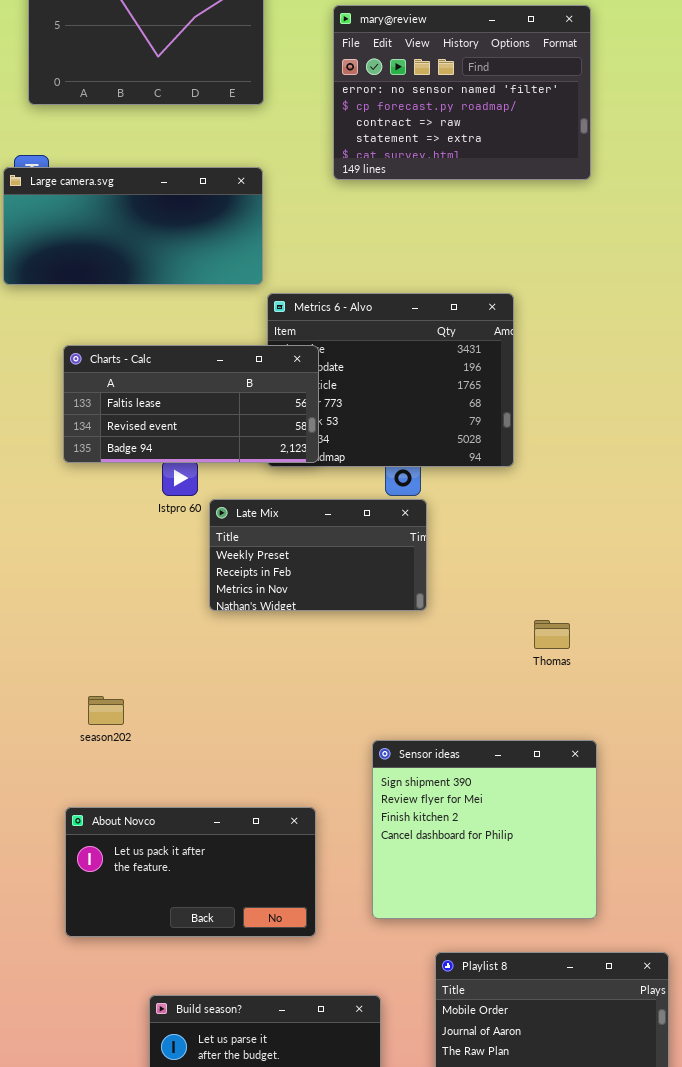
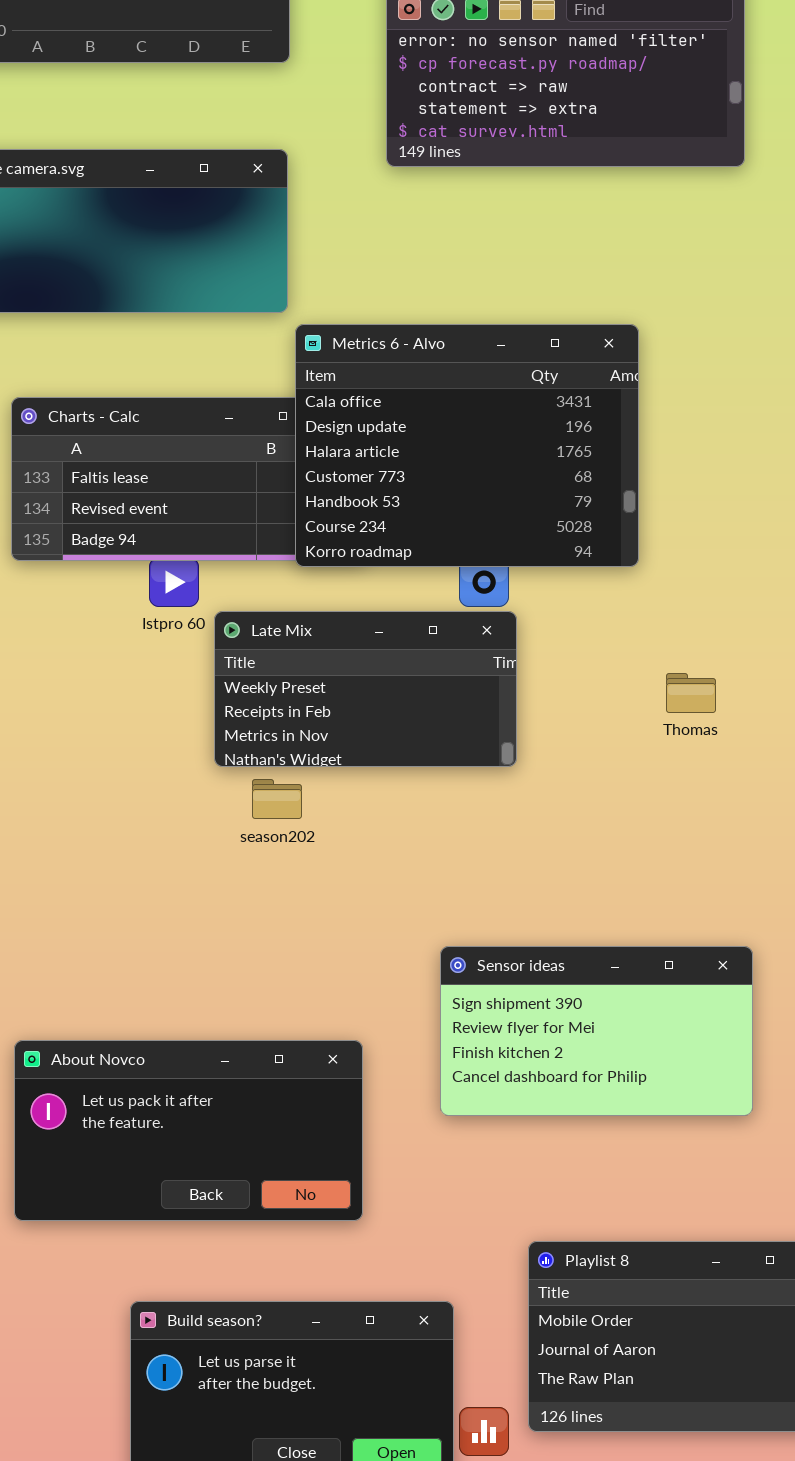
Metrics 6 - Alvo: [267,293,514,467] -> [295,324,639,567], raised
Thomas: [534,620,570,649] -> [666,673,716,713], moved
season202: [88,696,124,725] -> [252,779,302,819], moved
Sensor ideas: [372,740,597,919] -> [440,946,753,1116], resized

